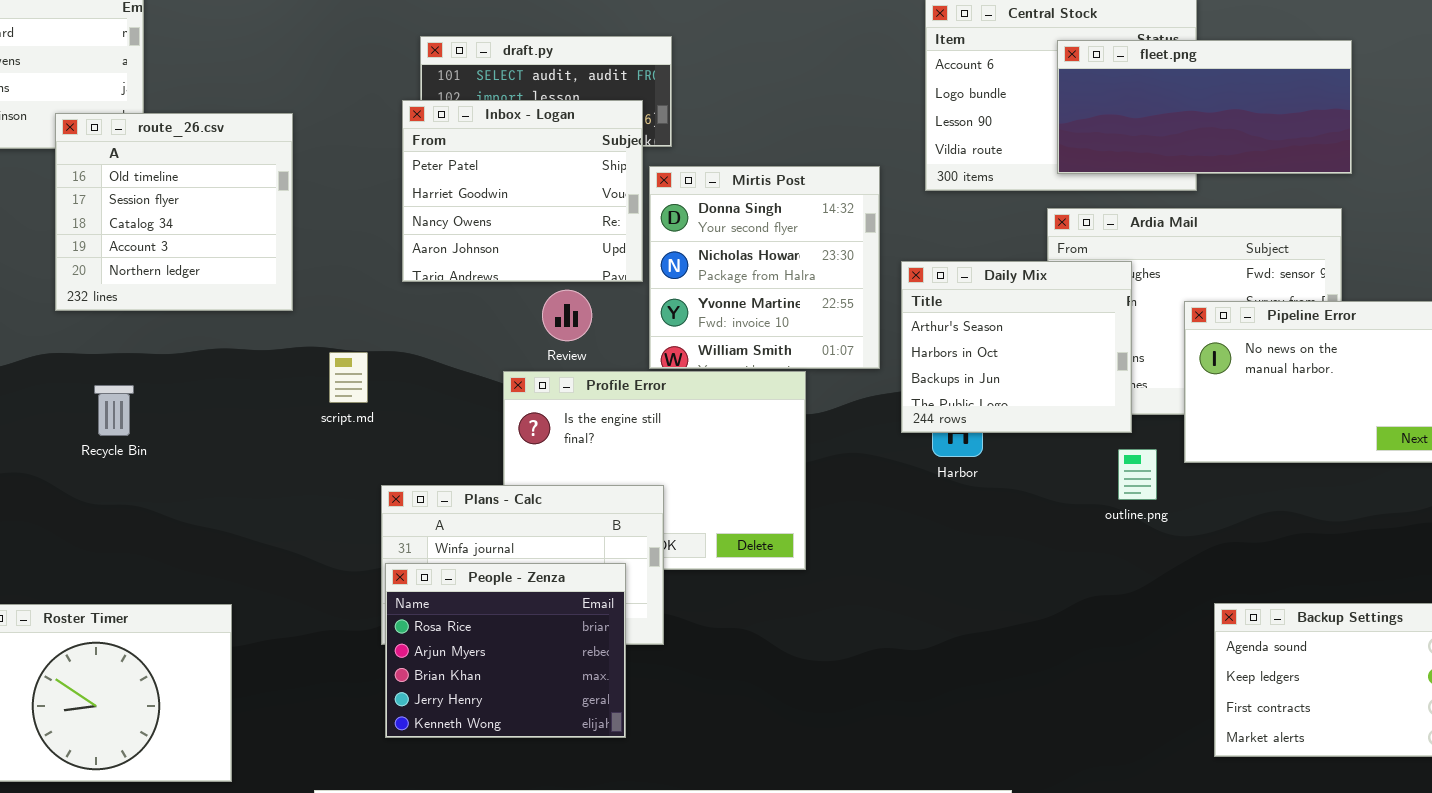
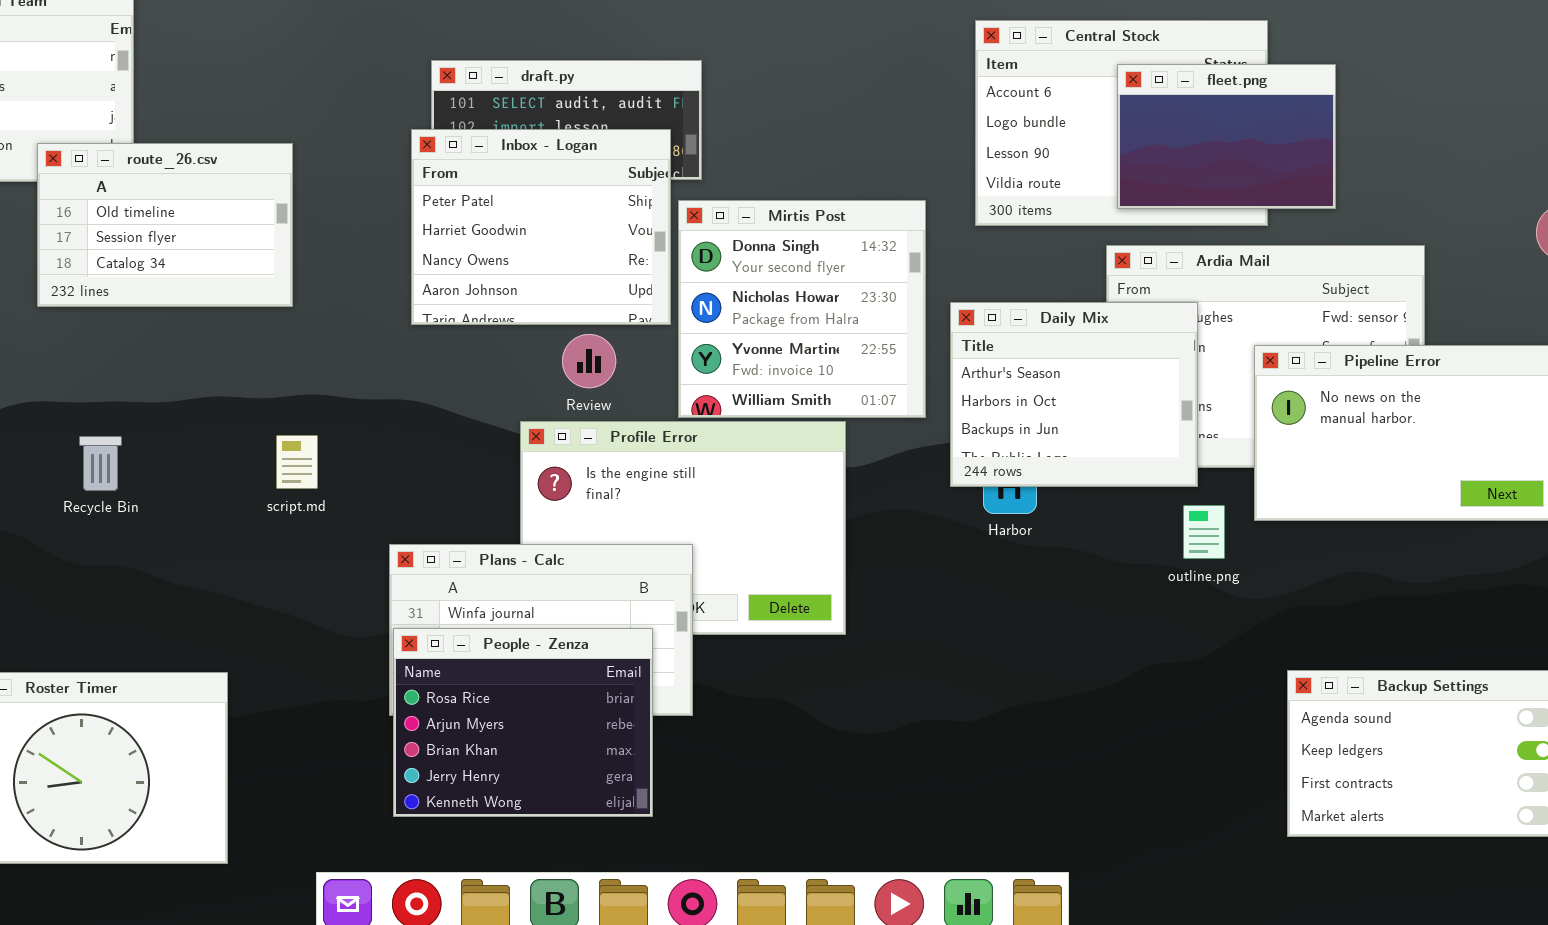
fleet.png: [1057,40,1352,174] -> [1117,64,1336,209], resized
route_26.csv: [55,113,293,311] -> [37,143,293,307], resized
script.md: [329,352,368,403] -> [276,435,318,489], moved

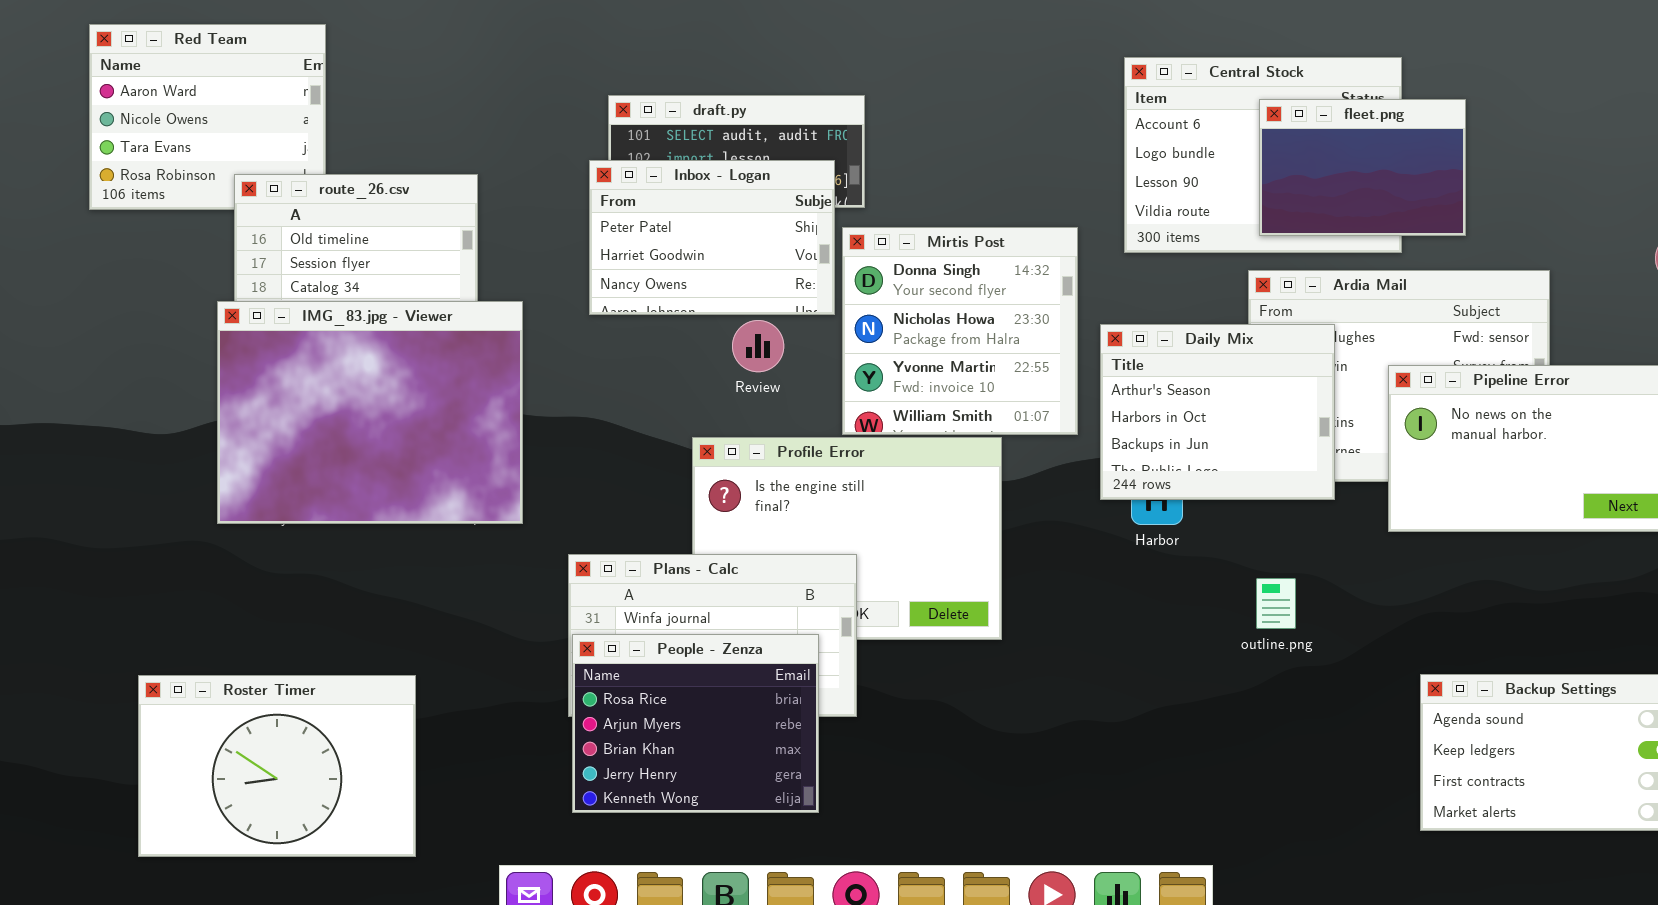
Inbox - Logan: [411,129,671,325] -> [589,160,835,315], resized
IMG_83.jpg - Viewer: none -> [217,301,523,524], opened
Review: [562,334,616,388] -> [732,320,784,372], moved
outline.png: [1183,505,1225,559] -> [1256,578,1296,629], moved

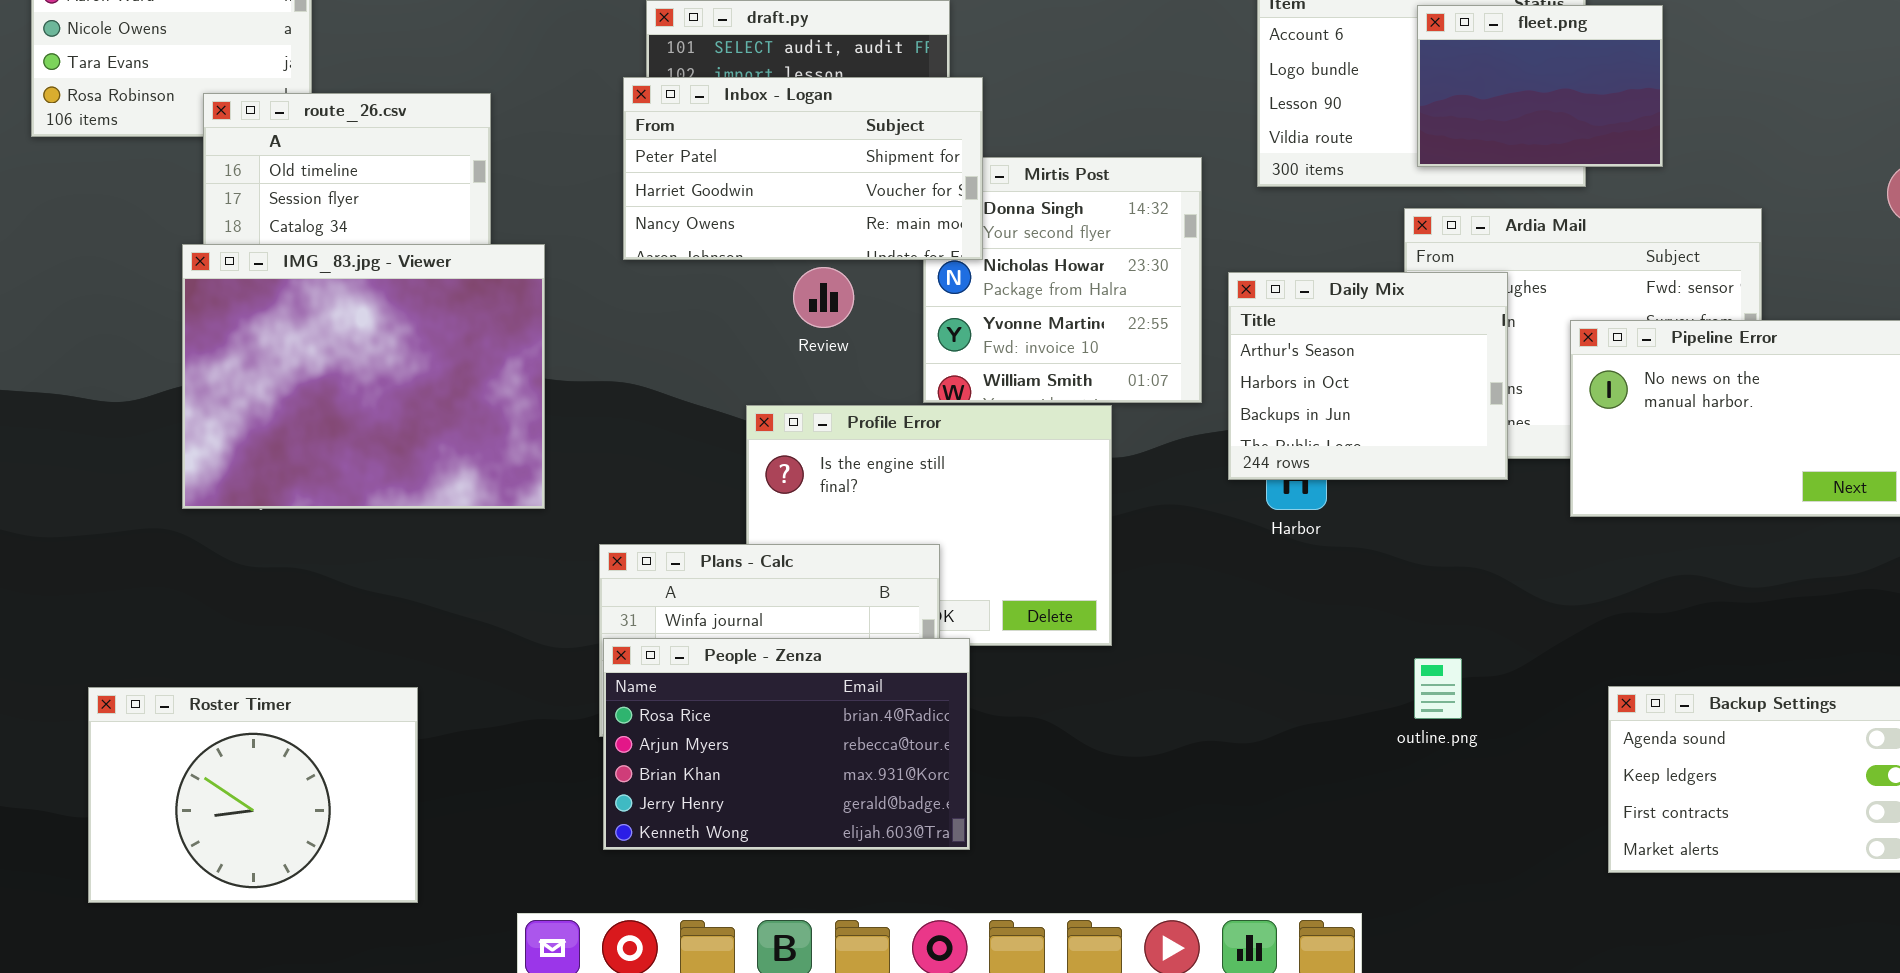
Inbox - Logan: [589,160,835,315] -> [623,77,983,260], resized
outline.png: [1256,578,1296,629] -> [1414,658,1462,719], moved
People - Zenza: [572,634,819,813] -> [603,638,970,850], resized

